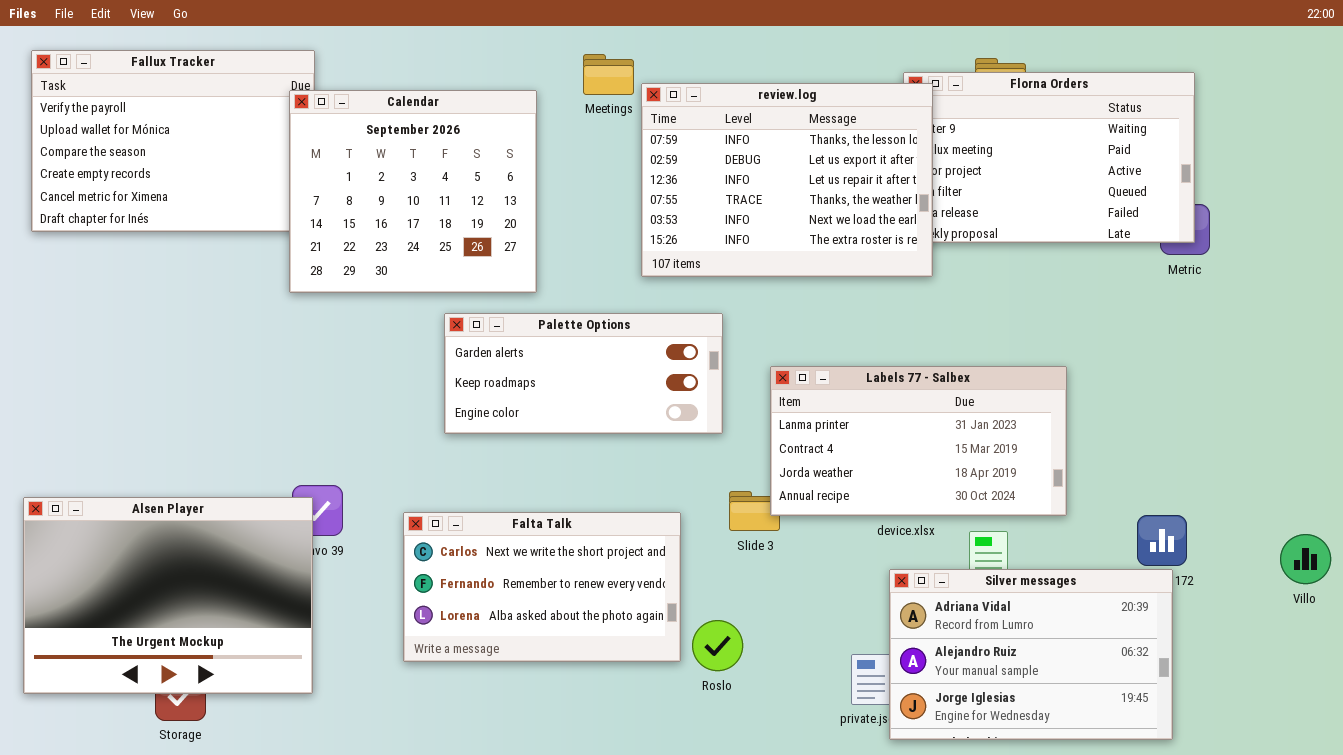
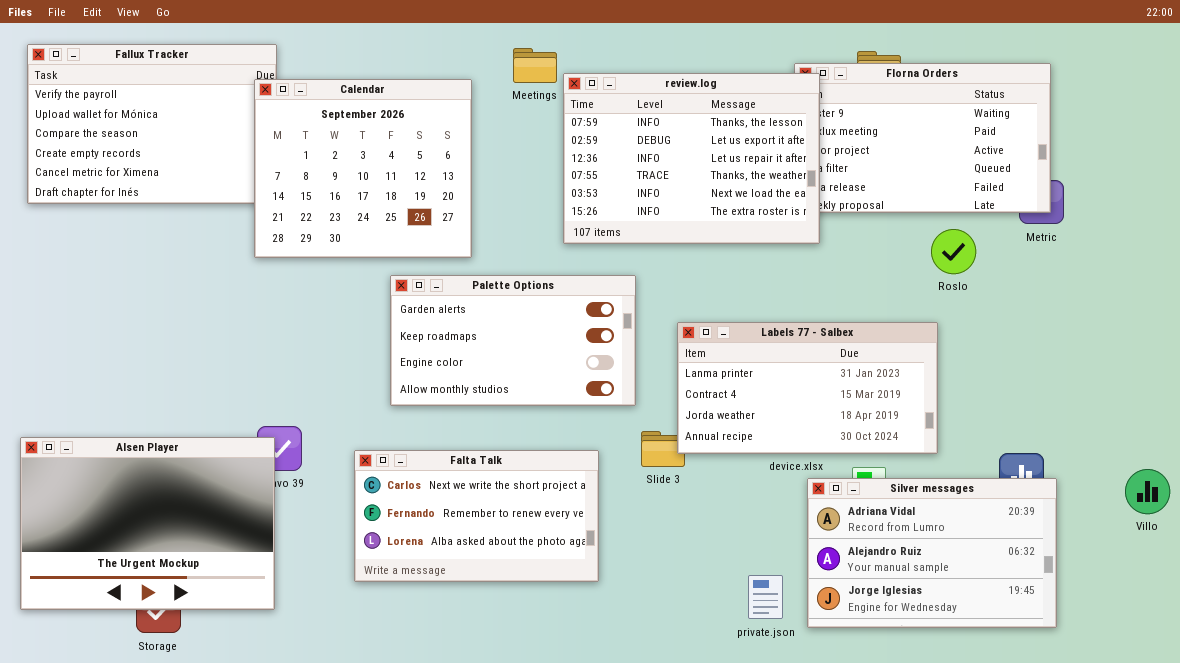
Palette Options: [444,313,723,434] -> [390,275,636,406], resized
Silver messages: [889,569,1173,740] -> [807,478,1057,628], moved
Roslo: [692,620,743,671] -> [931,229,976,274], moved

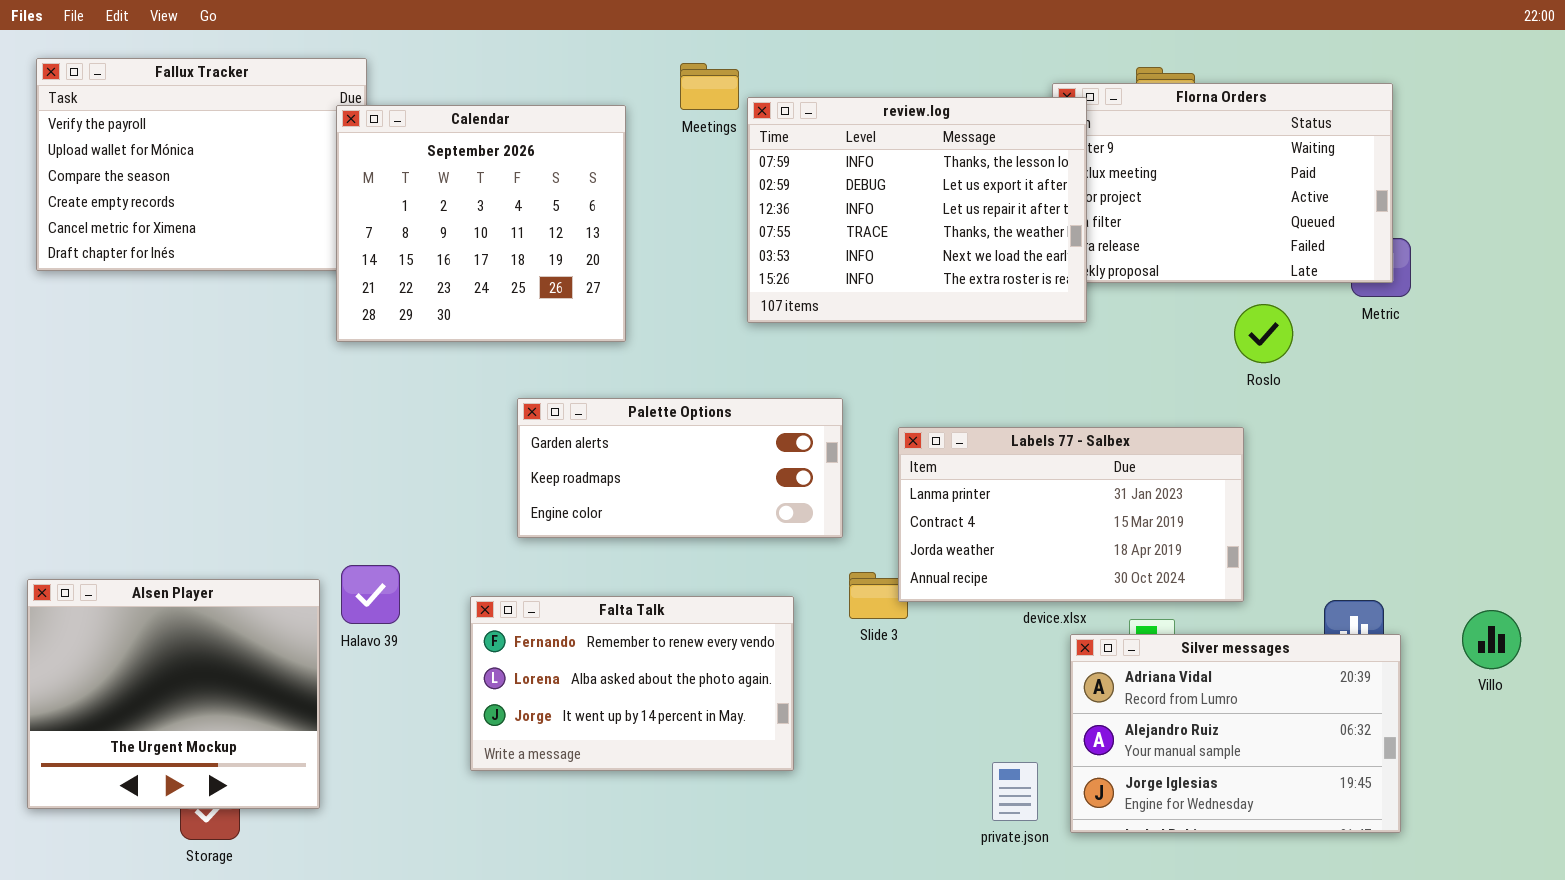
Palette Options: [390,275,636,406] -> [517,398,843,538], resized
Alsen Player: [20,437,275,610] -> [27,579,320,809], resized
Falta Talk: [354,450,599,582] -> [470,596,794,771], scrolled down 1 row
Villo: [1125,469,1170,514] -> [1462,610,1521,669], moved

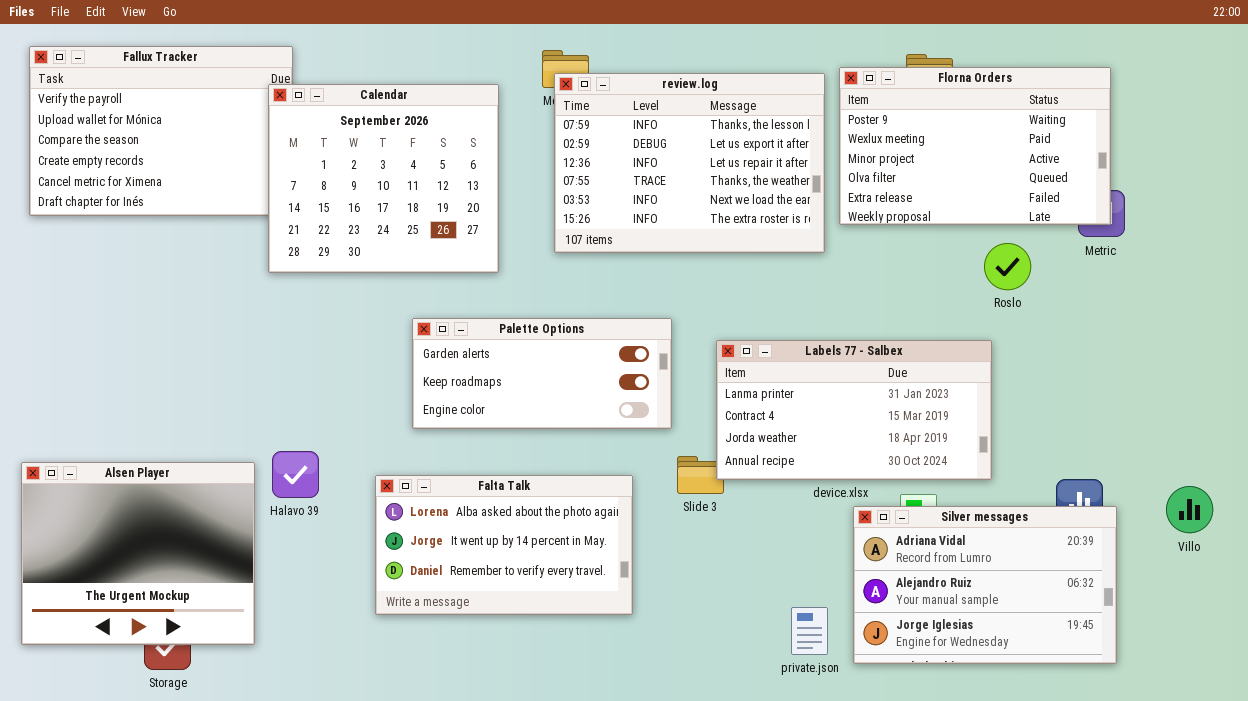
review.log: [747,97,1087,323] -> [554,73,825,253], moved
Falta Talk: [470,596,794,771] -> [375,475,633,615], scrolled down 1 row

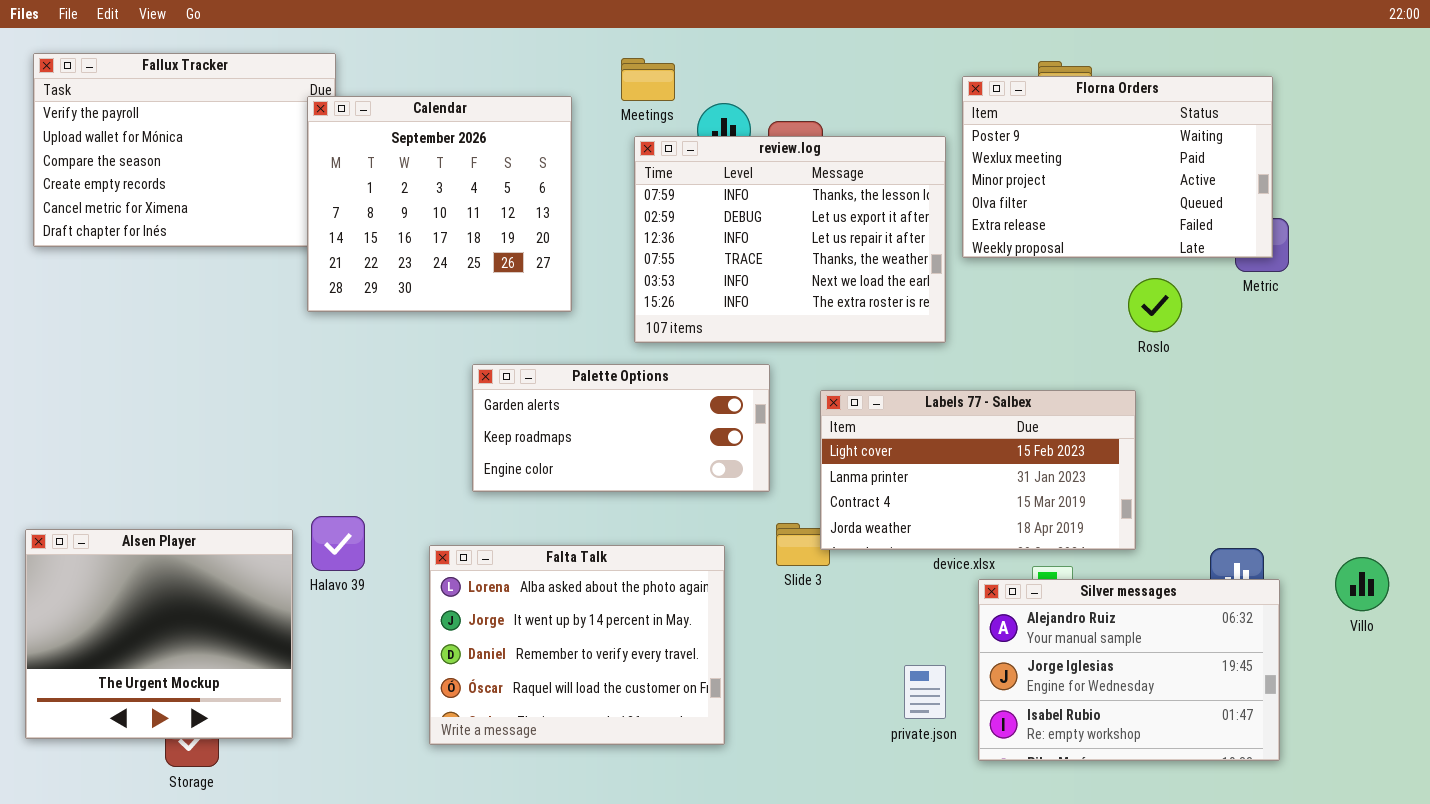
review.log: [554,73,825,253] -> [634,136,946,343], moved
Labels 77 - Salbex: [716,340,992,480] -> [820,390,1136,550], scrolled up 1 row
Falta Talk: [375,475,633,615] -> [429,545,725,745], resized
Silver messages: [853,506,1117,664] -> [978,579,1280,761], scrolled down 1 row
private.json: [791,607,828,655] -> [904,665,946,719], moved

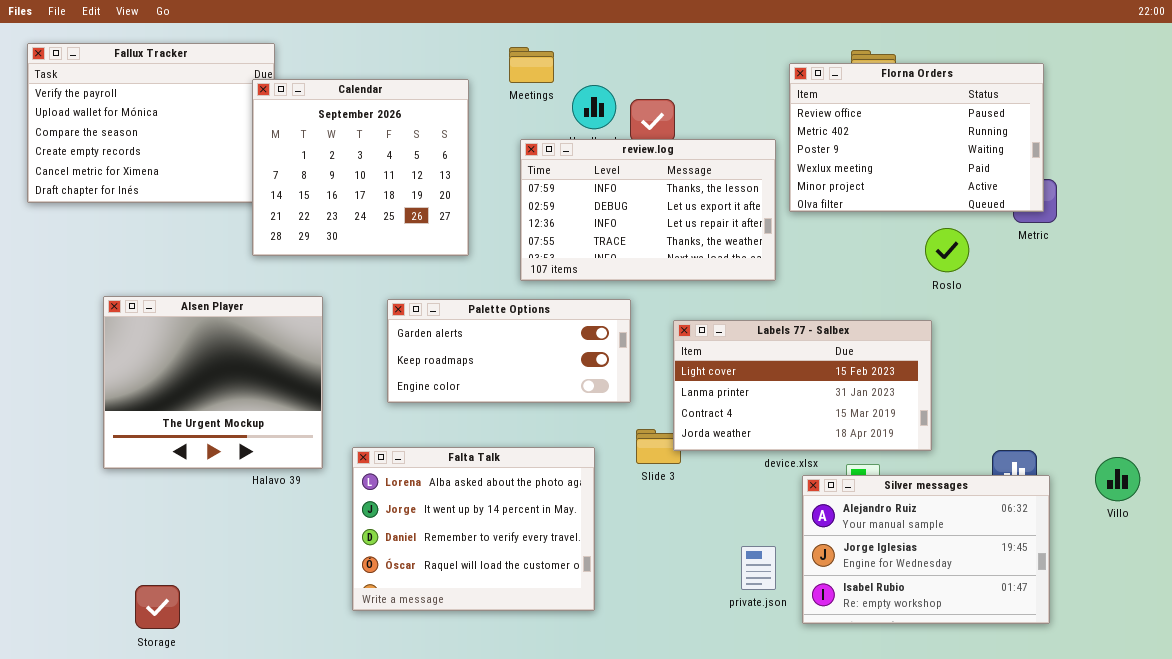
Florna Orders: [962,76,1273,258] -> [789,63,1044,212], scrolled up 2 rows
review.log: [634,136,946,343] -> [520,139,776,281], resized
Alsen Player: [25,529,293,739] -> [103,296,323,469], moved

